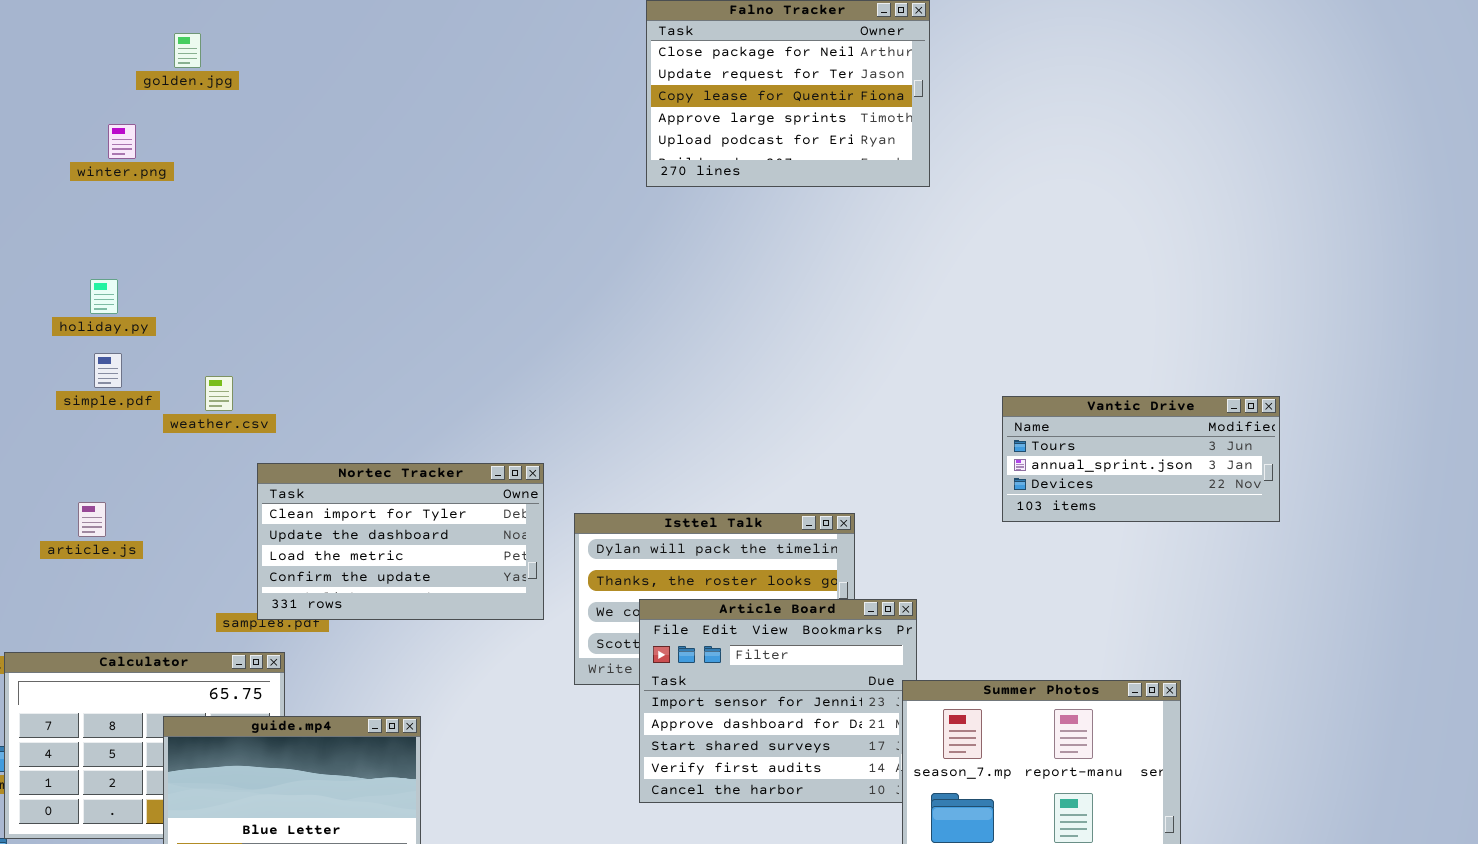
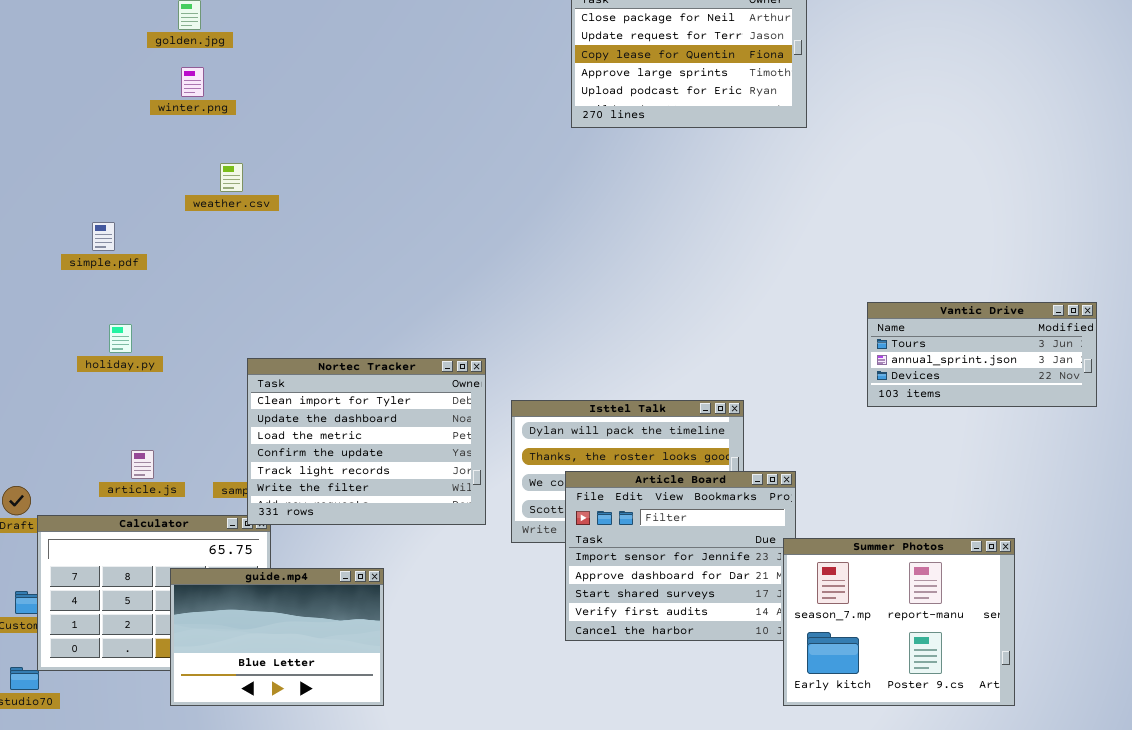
winter.png: [108,124,136,159] -> [181,67,204,97], moved
holiday.py: [90,279,118,314] -> [109,324,132,353], moved
simple.pdf: [94,353,122,388] -> [92,222,115,251], moved
weather.csv: [205,376,233,411] -> [220,163,243,192], moved
Nortec Tracker: [257,463,544,620] -> [247,358,486,525], resized
article.js: [78,502,106,537] -> [131,450,154,479], moved

